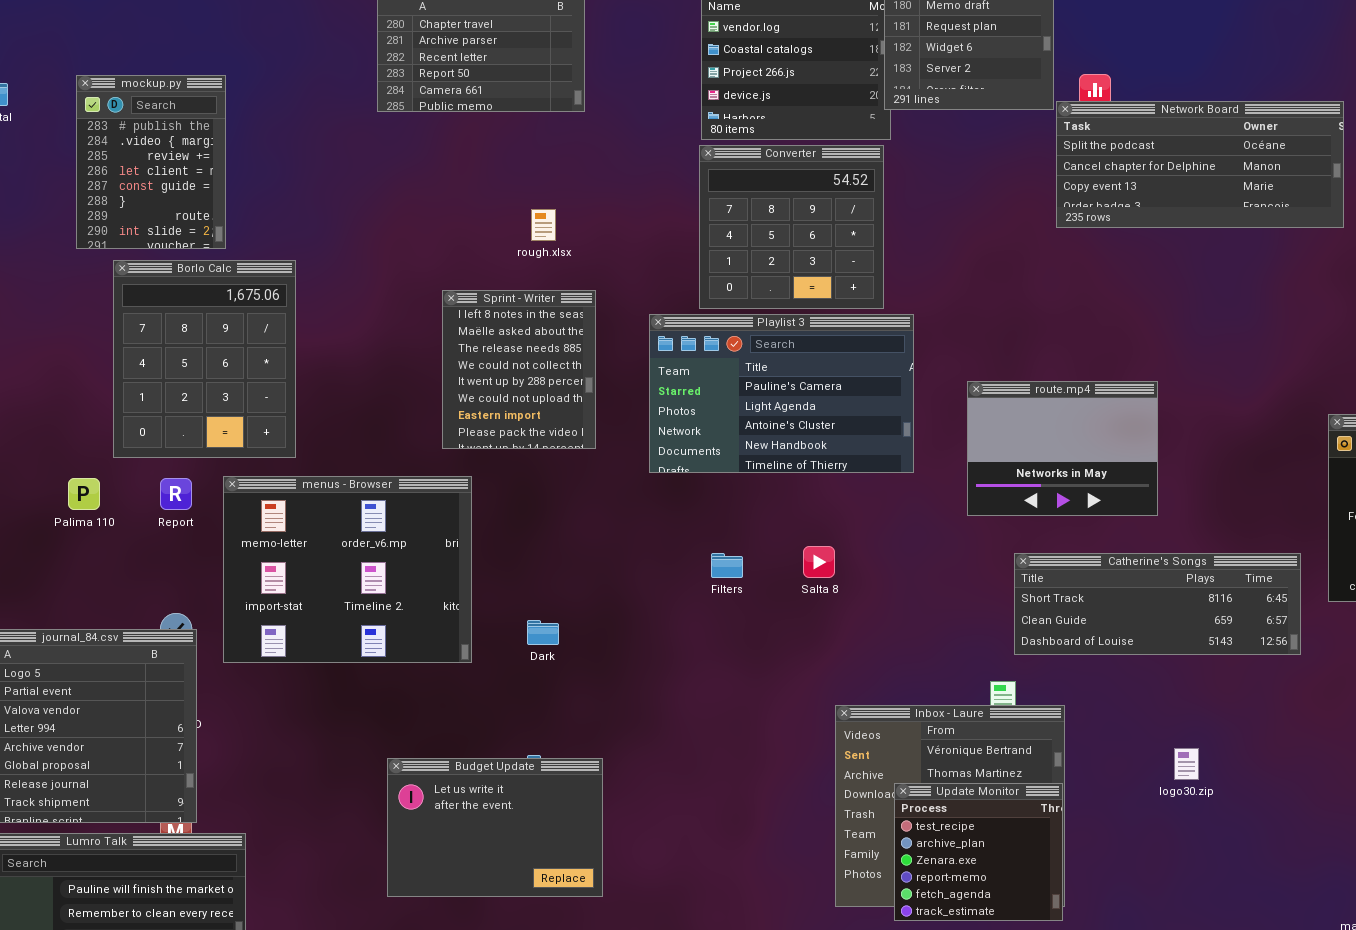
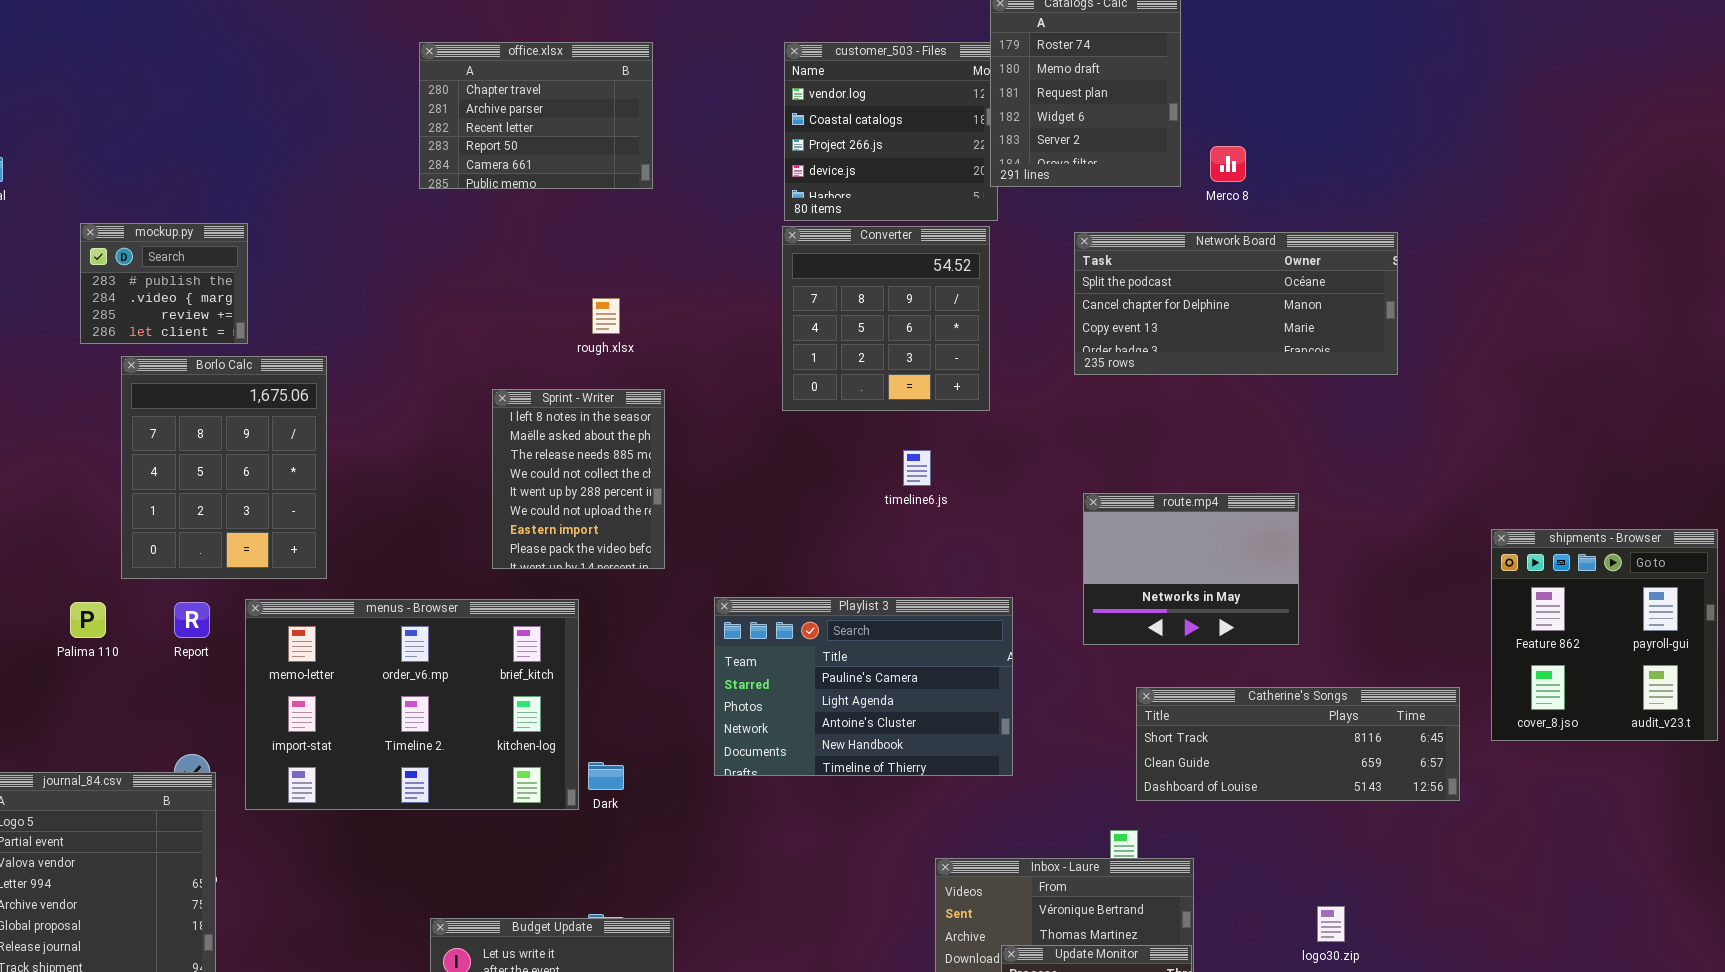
mockup.py: [76,75,226,249] -> [80,223,248,344], resized
Network Board: [1056,101,1344,228] -> [1074,232,1398,375], moved
Playlist 3: [649,314,914,473] -> [714,597,1013,776], moved
menus - Browser: [223,476,472,663] -> [245,599,579,810], resized

